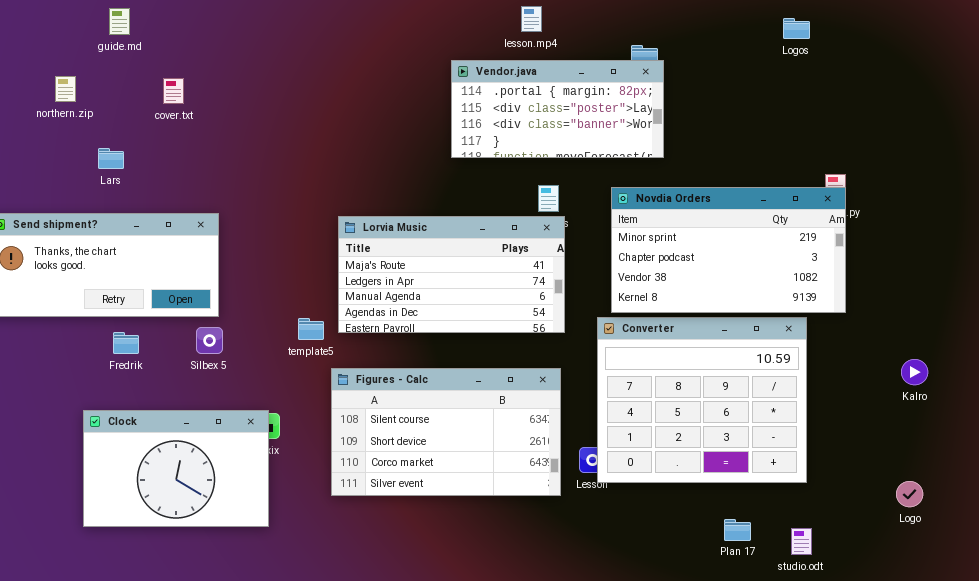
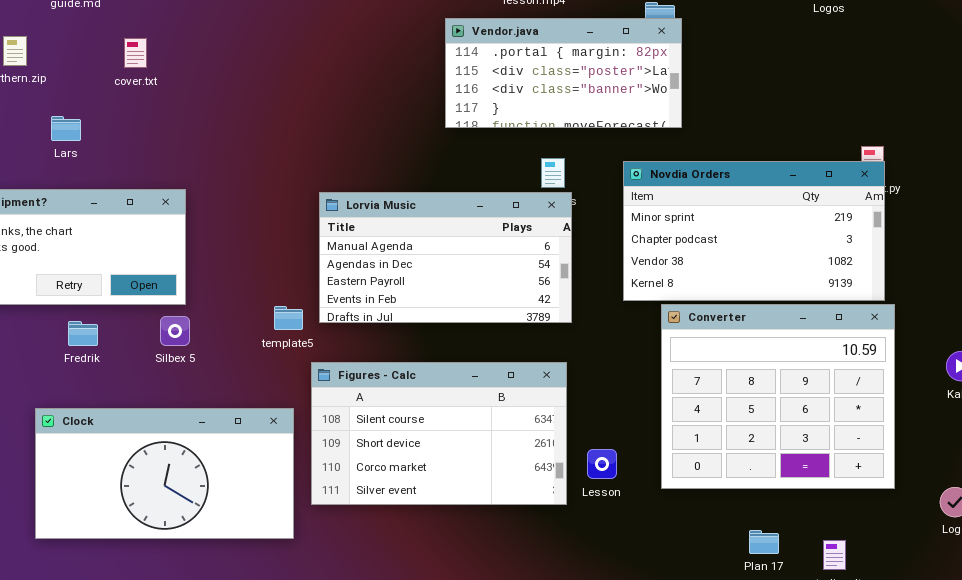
Lorvia Music: [338,216,565,333] -> [319,192,572,323], scrolled down 2 rows
Converter: [597,317,807,483] -> [661,304,895,489], moved
Clock: [83,410,269,527] -> [35,408,294,539], resized

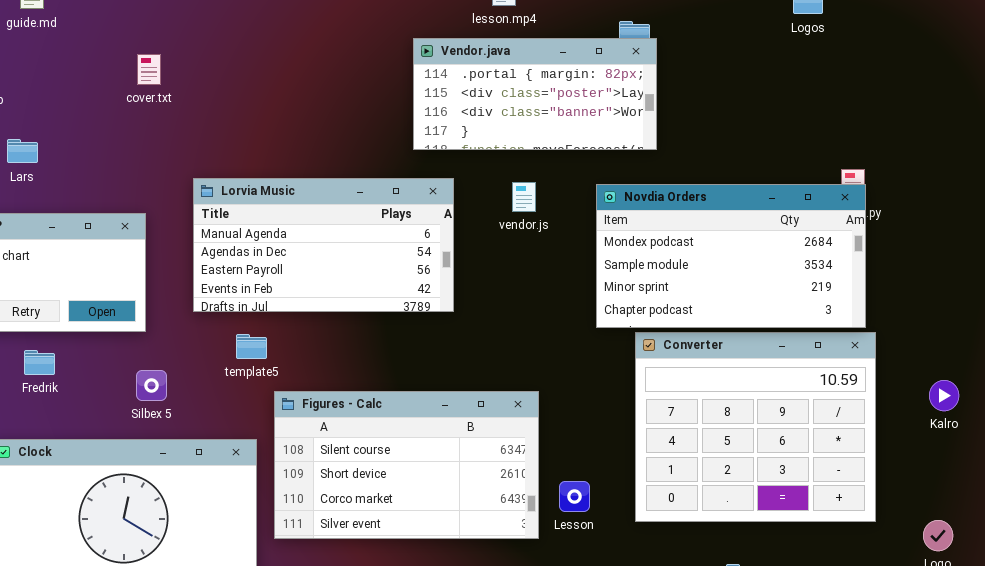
cover.txt: [124,38,147,68] -> [137,54,161,85], moved
Novdia Orders: [623,161,885,301] -> [596,184,866,328], scrolled up 2 rows
Lorvia Music: [319,192,572,323] -> [193,178,454,312], moved
Silbex 5: [160,316,190,346] -> [136,370,167,401], moved

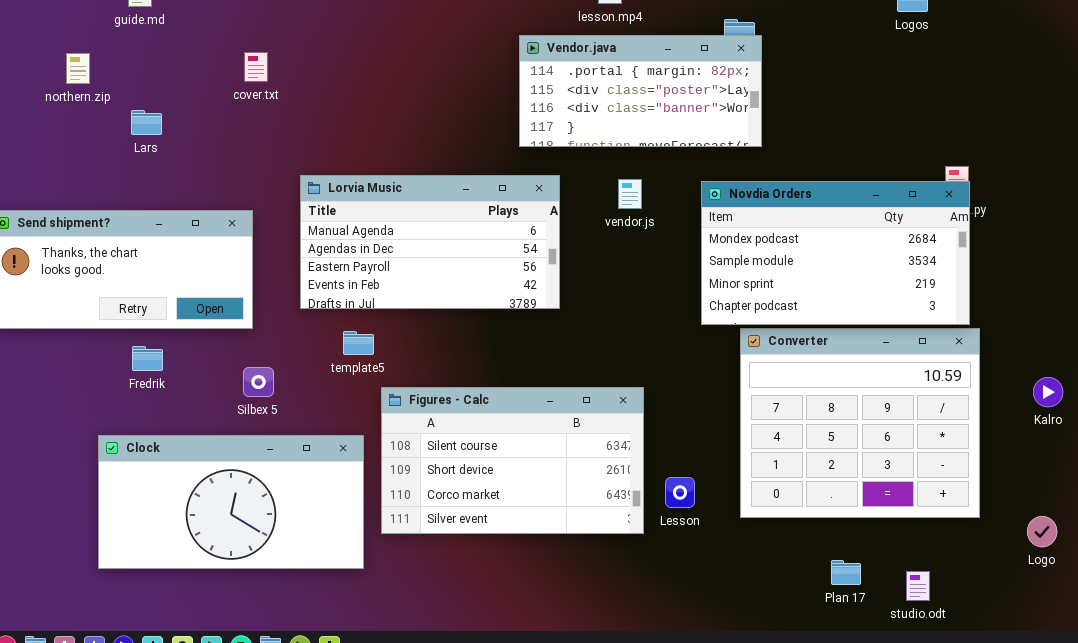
Lars: [7,139,38,163] -> [131,110,162,135], moved

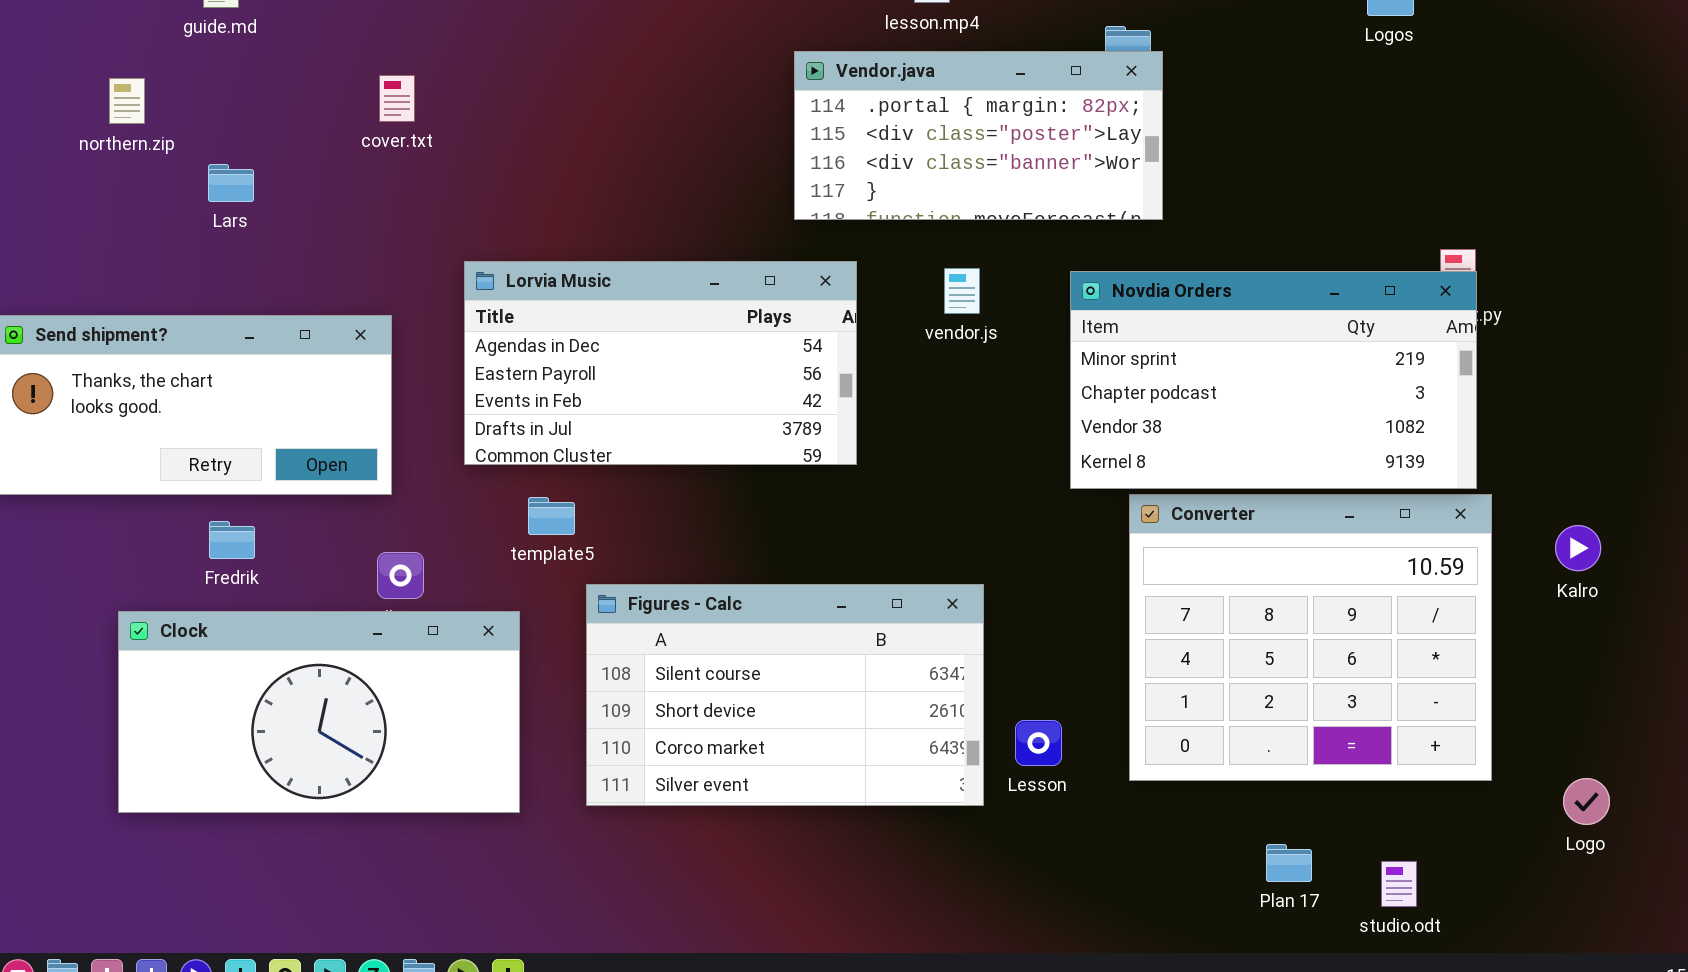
Lorvia Music: [300,175,560,309] -> [464,261,857,465], scrolled down 1 row
Novdia Orders: [701,181,970,325] -> [1070,271,1477,489], scrolled down 2 rows
Kalro: [1033,377,1063,407] -> [1555,525,1601,571], moved
Clock: [98,435,364,569] -> [118,611,520,813], moved

